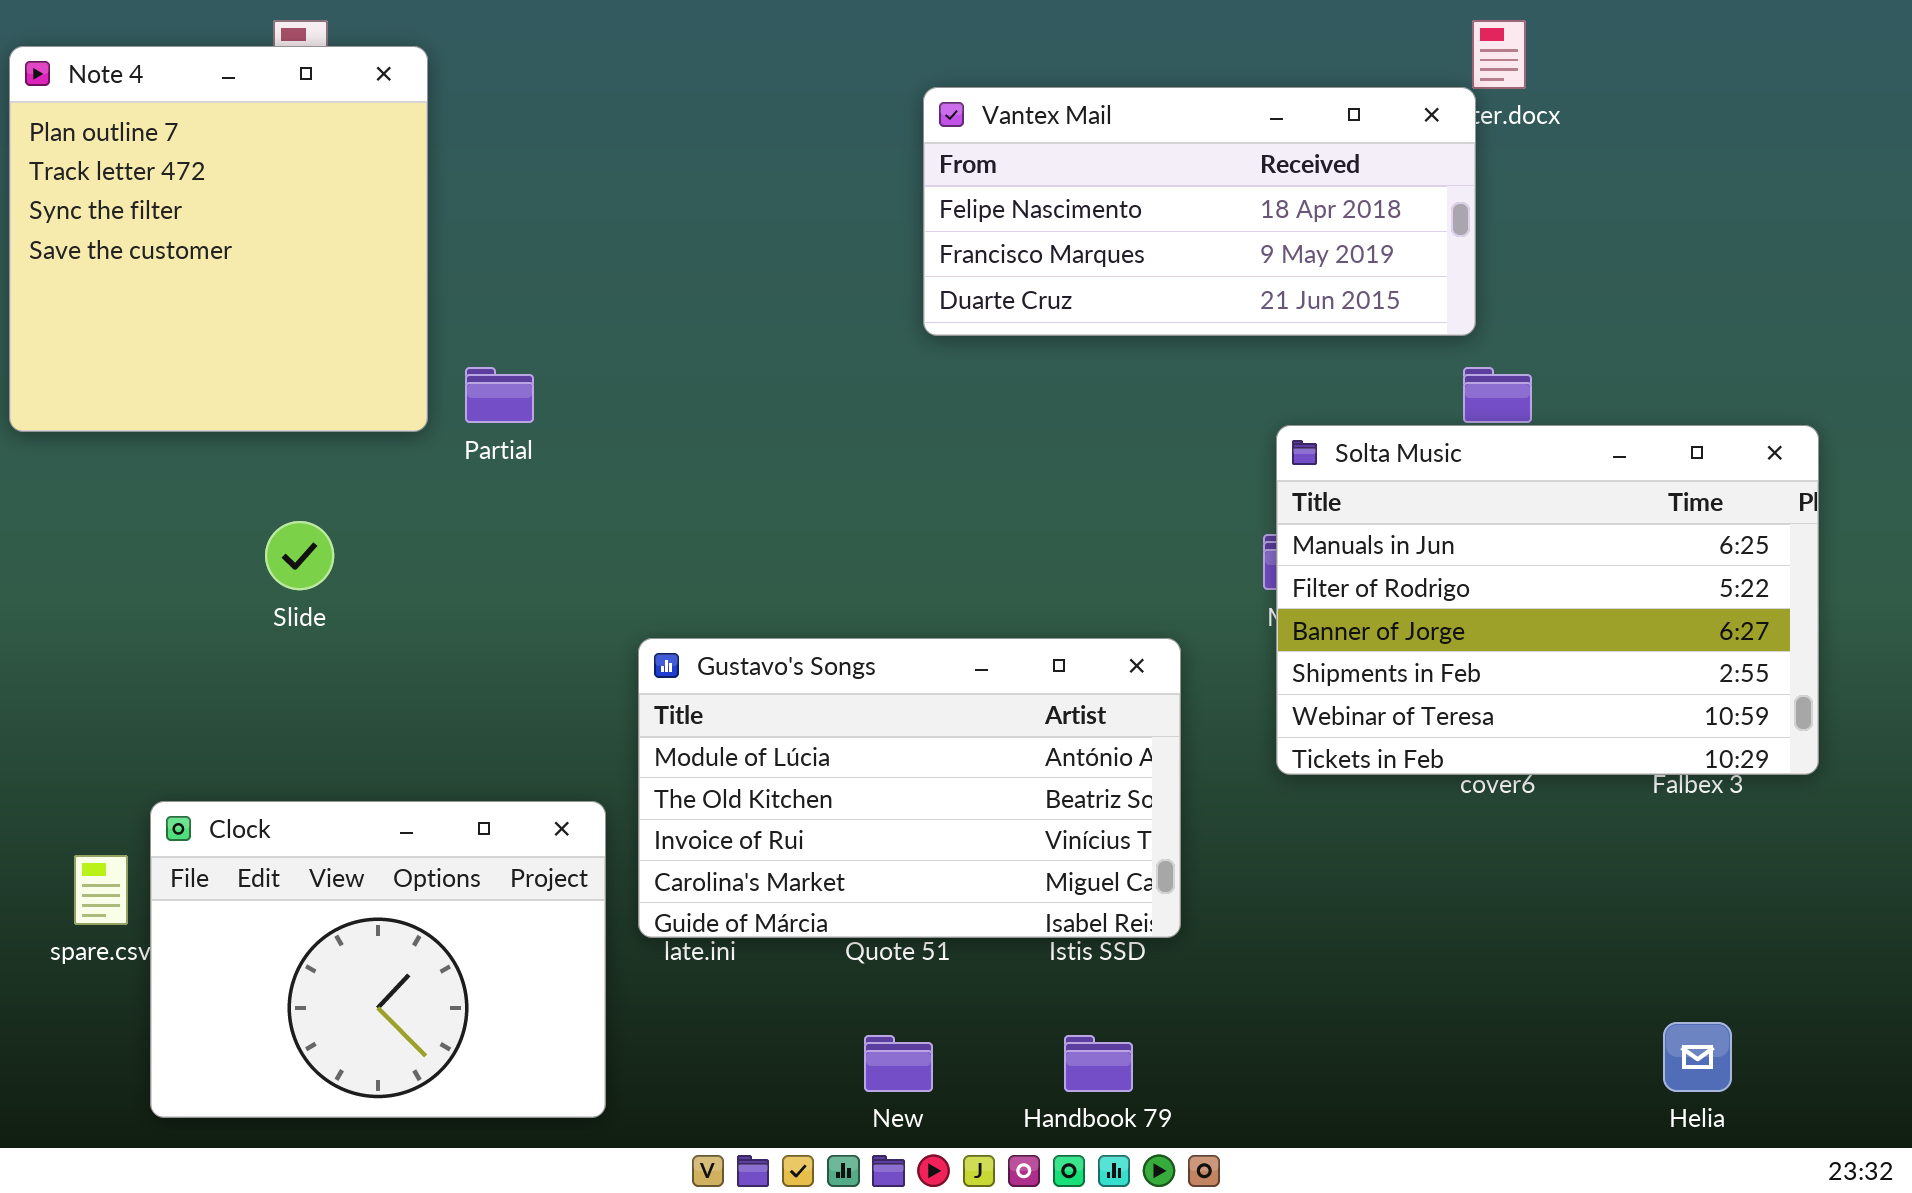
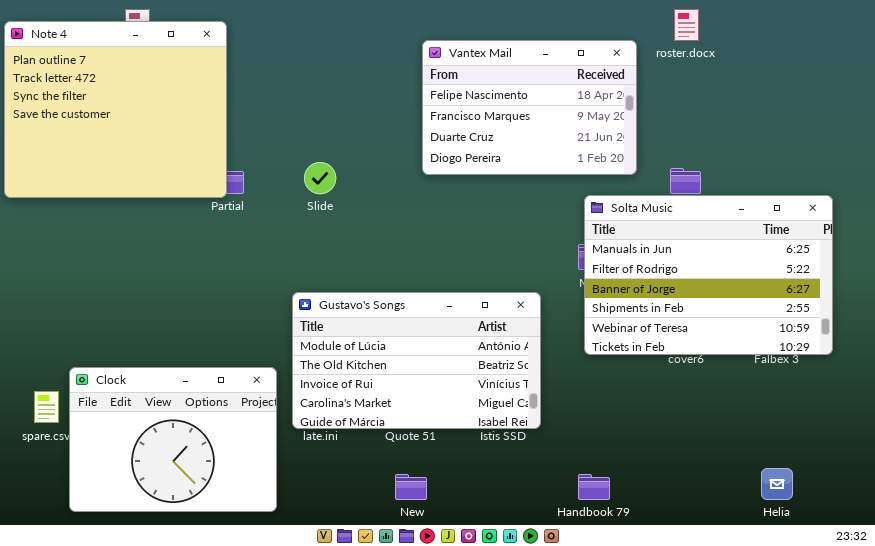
Note 4: [9,46,428,432] -> [4,21,227,198], resized
Vantex Mail: [923,87,1476,336] -> [422,40,637,175], resized
Slide: [265,521,334,590] -> [304,162,336,194], moved
Handbook 79: [1064,1035,1133,1092] -> [578,474,610,500], moved

